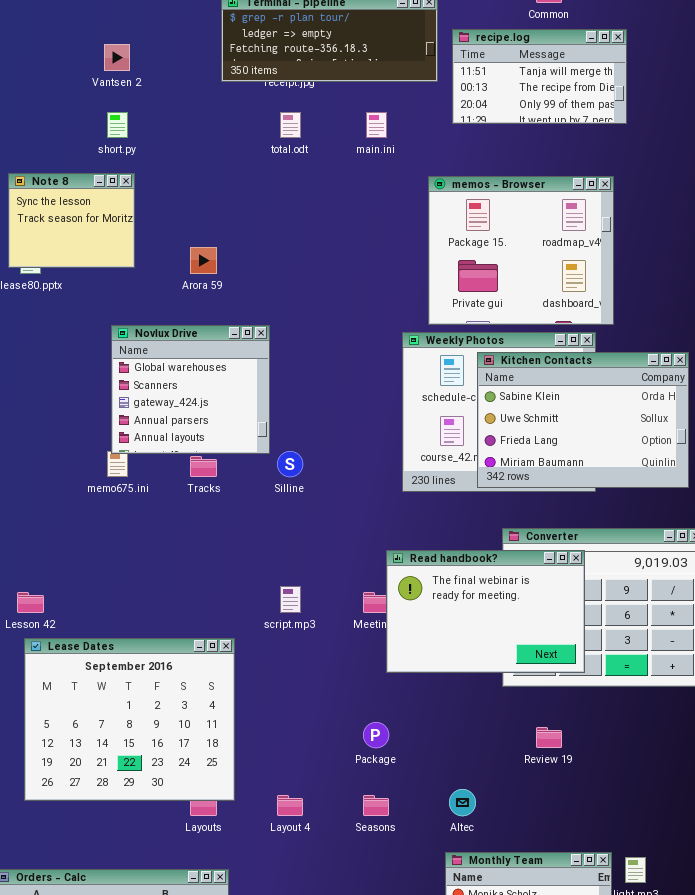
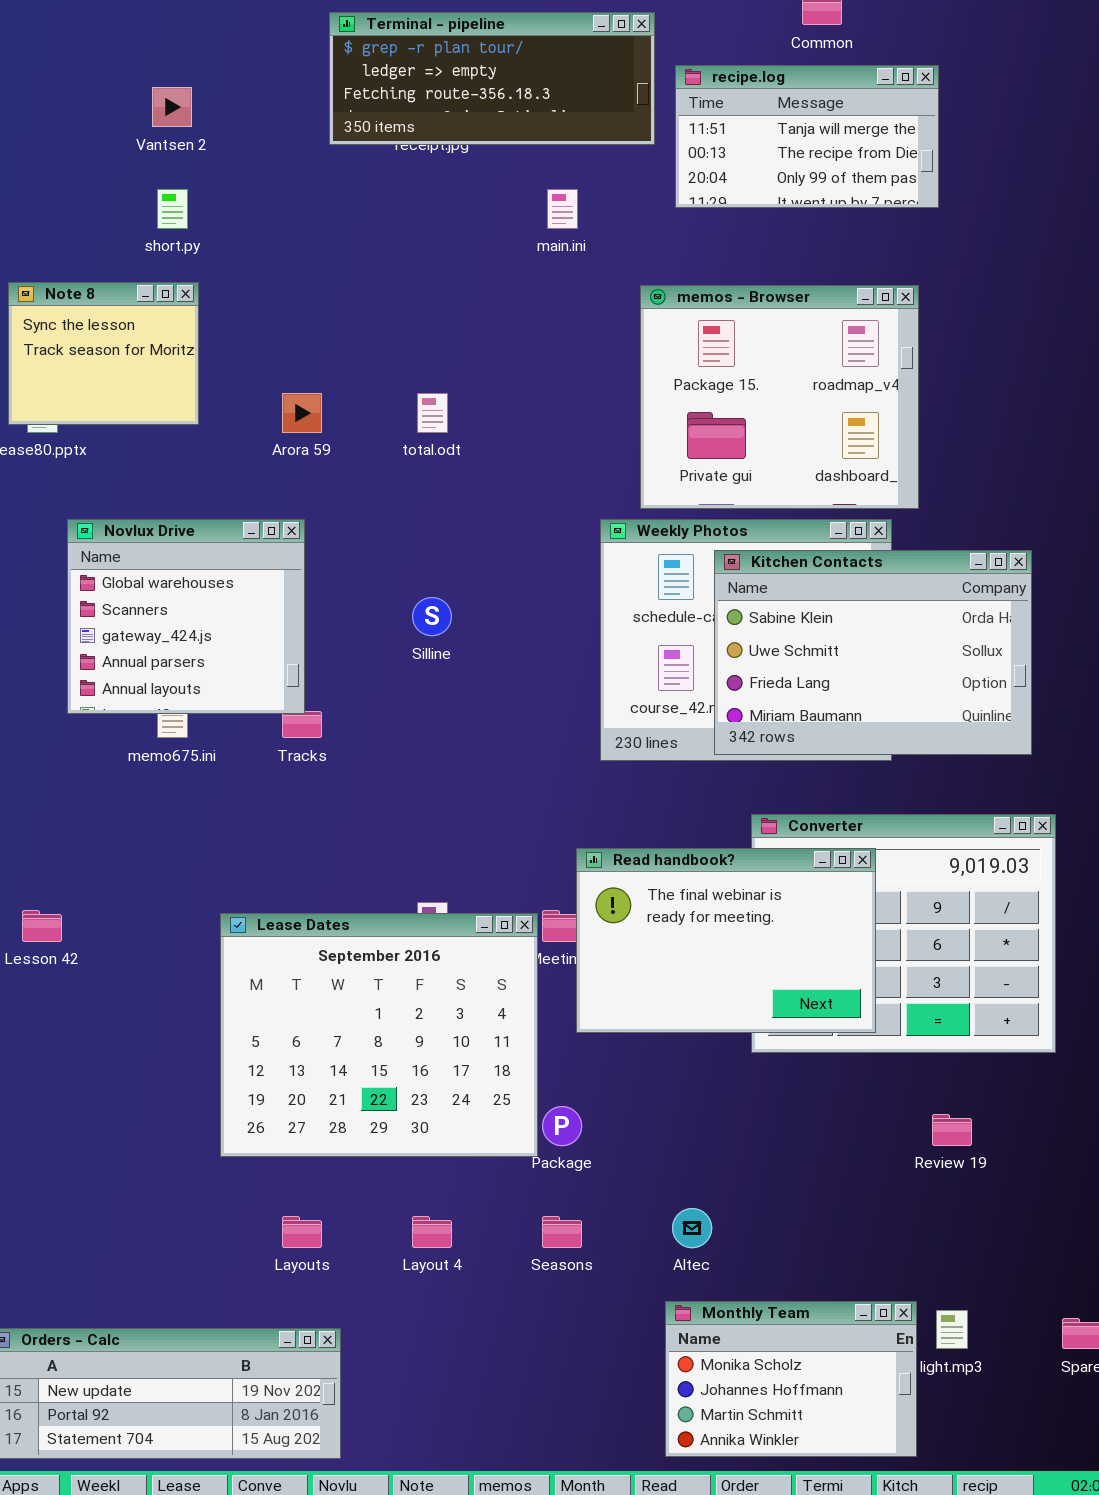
total.odt: [280,112,301,138] -> [417,393,448,433], moved
Novlux Drive: [111,325,270,454] -> [67,519,305,714], moved
Silline: [277,451,303,477] -> [412,597,452,636], moved
Lease Dates: [24,638,235,801] -> [220,913,538,1157], moved
Review 19: [536,727,562,748] -> [932,1114,972,1146], moved

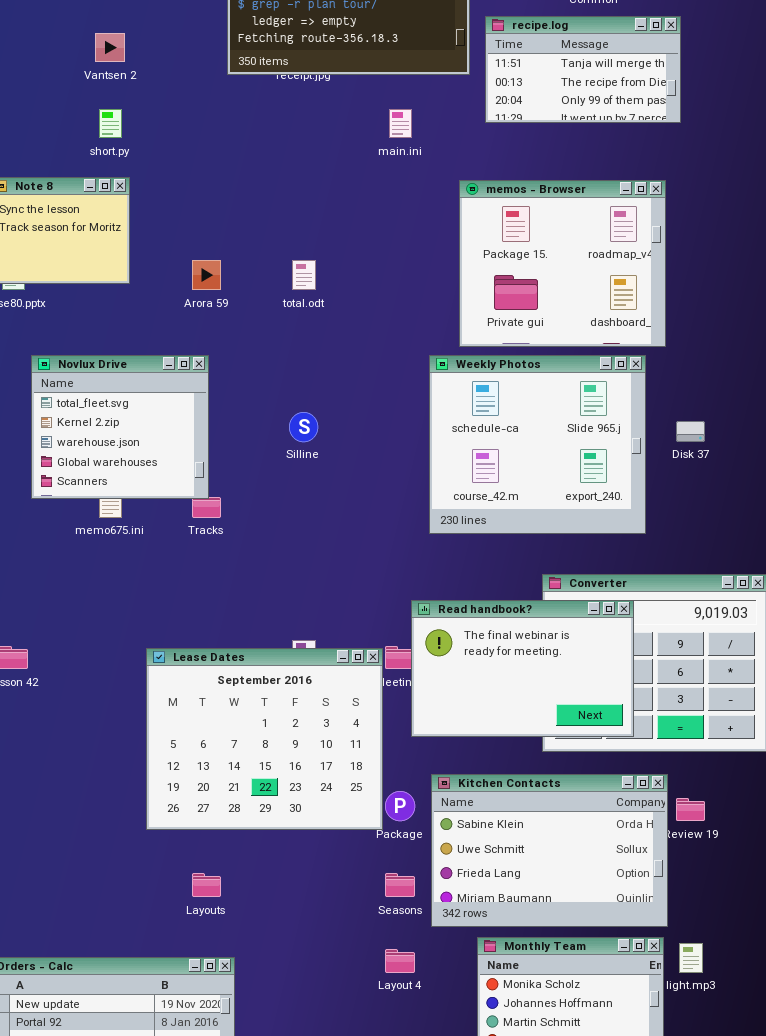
Novlux Drive: [67,519,305,714] -> [31,355,209,499], scrolled up 3 rows
Kitchen Contacts: [714,550,1032,755] -> [431,774,668,927], moved
Layout 4: [412,1216,452,1248] -> [385,949,415,973], moved

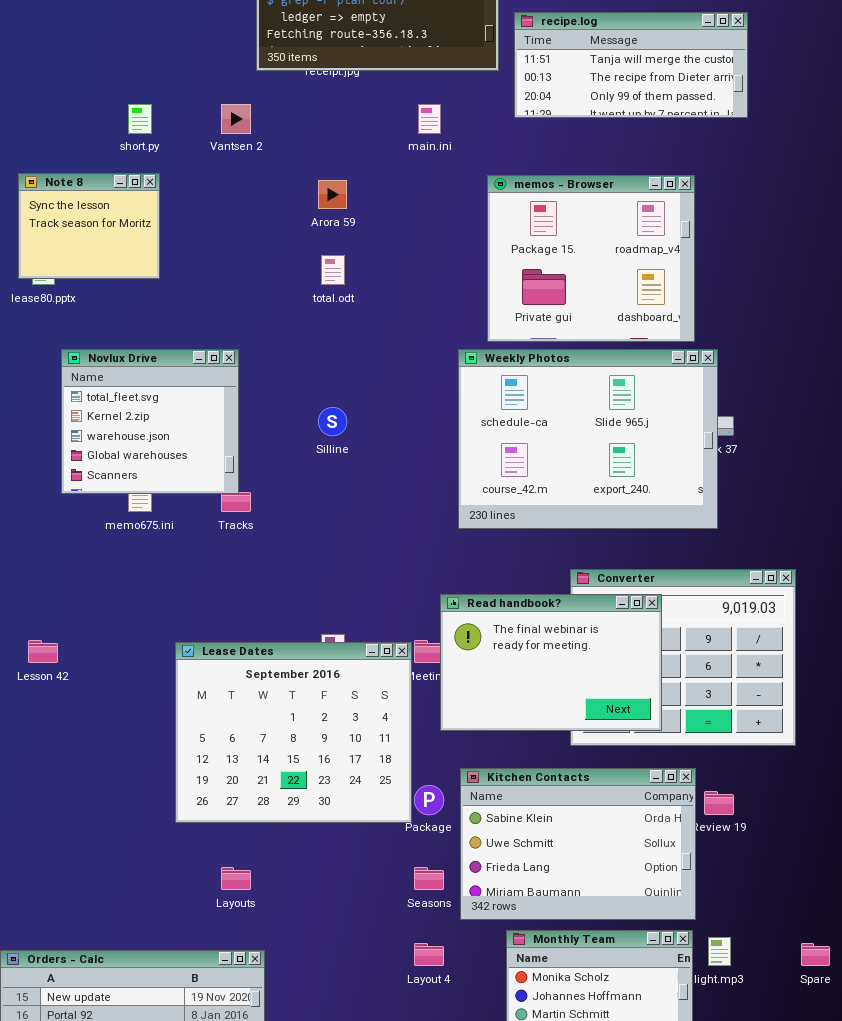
recipe.log: [485,16,681,123] -> [514,12,748,118], resized
Vantsen 2: [95,33,125,62] -> [221,104,251,134], moved
Arora 59: [192,260,221,290] -> [318,180,347,209], moved
Weekly Photos: [429,355,646,534] -> [458,349,718,529], resized

